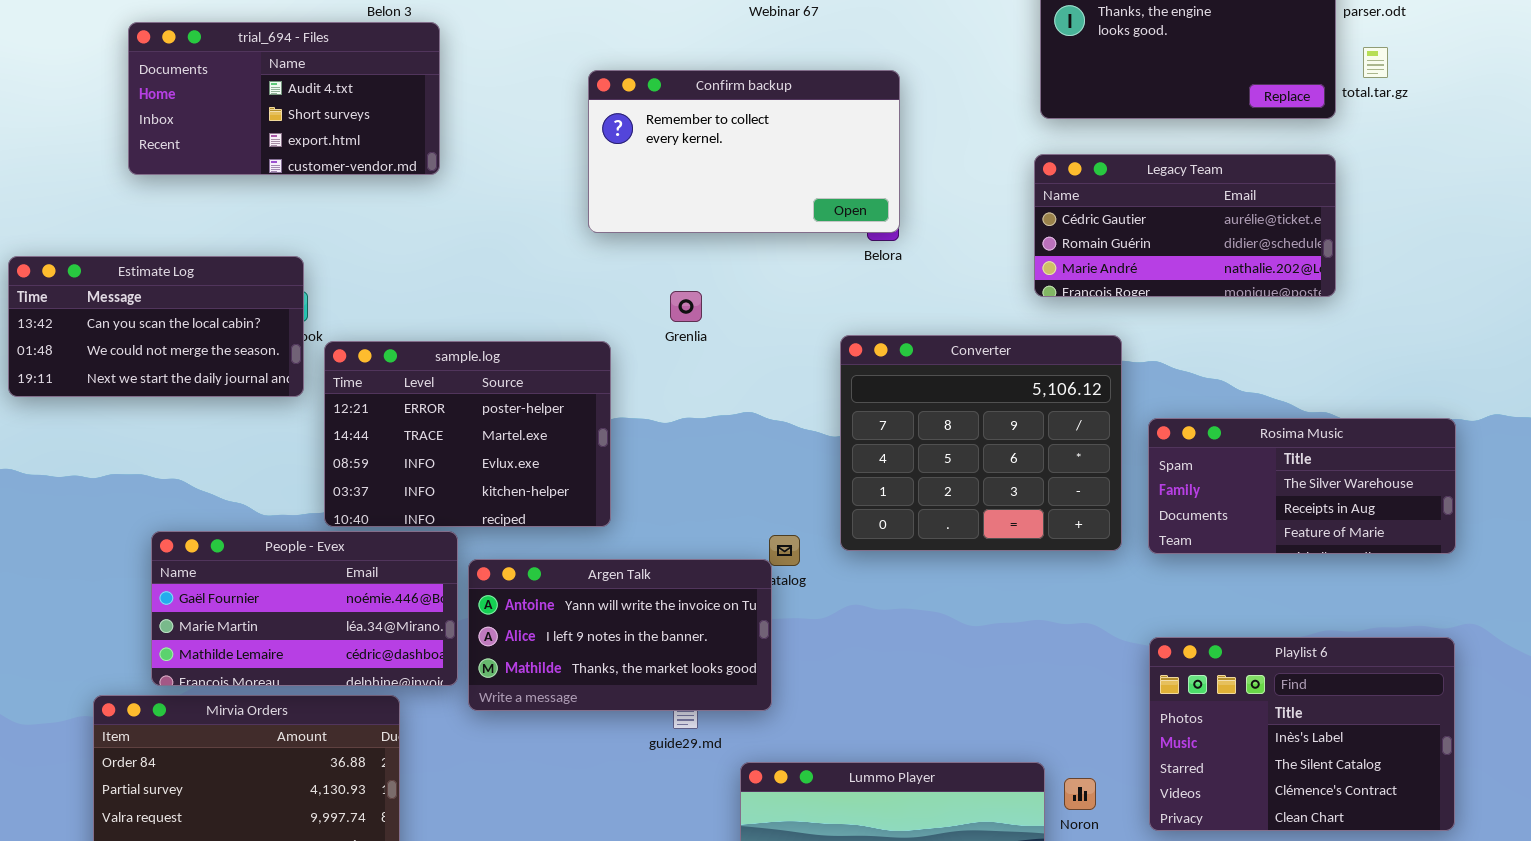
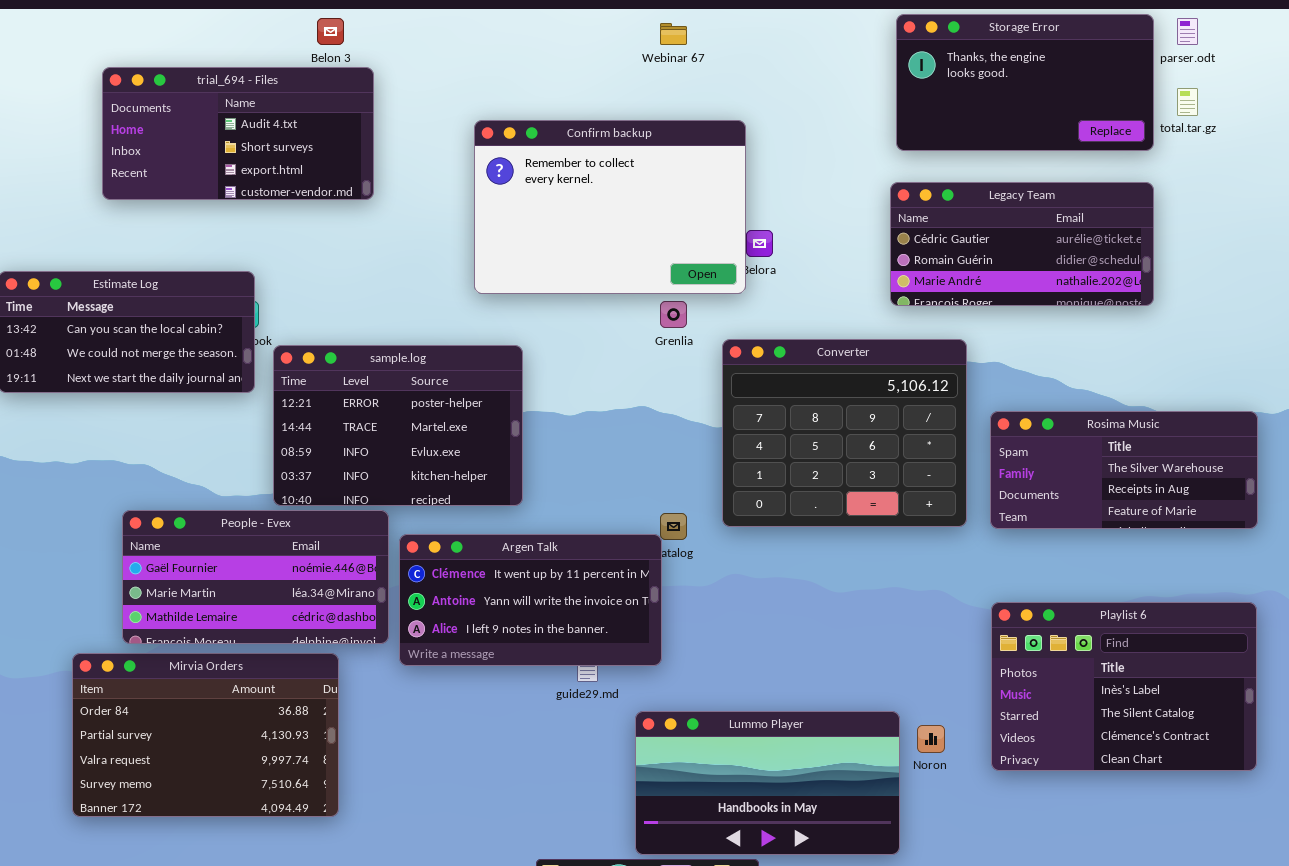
Confirm backup: [588,70,900,233] -> [474,120,746,294], moved, resized
Grenlia: [670,291,702,322] -> [660,301,687,328], moved
Argen Talk: [468,559,772,711] -> [399,534,662,666], scrolled up 1 row

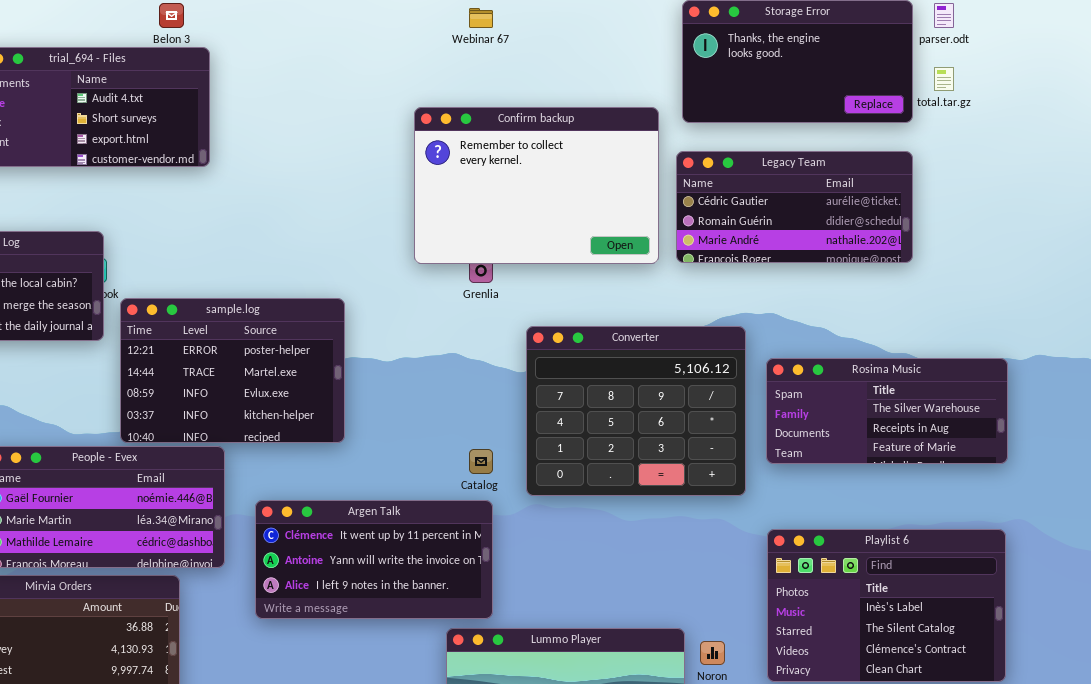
Confirm backup: [474,120,746,294] -> [414,107,659,264], moved
Converter: [722,339,967,527] -> [526,326,746,496], moved
Argen Talk: [399,534,662,666] -> [255,500,493,619], moved

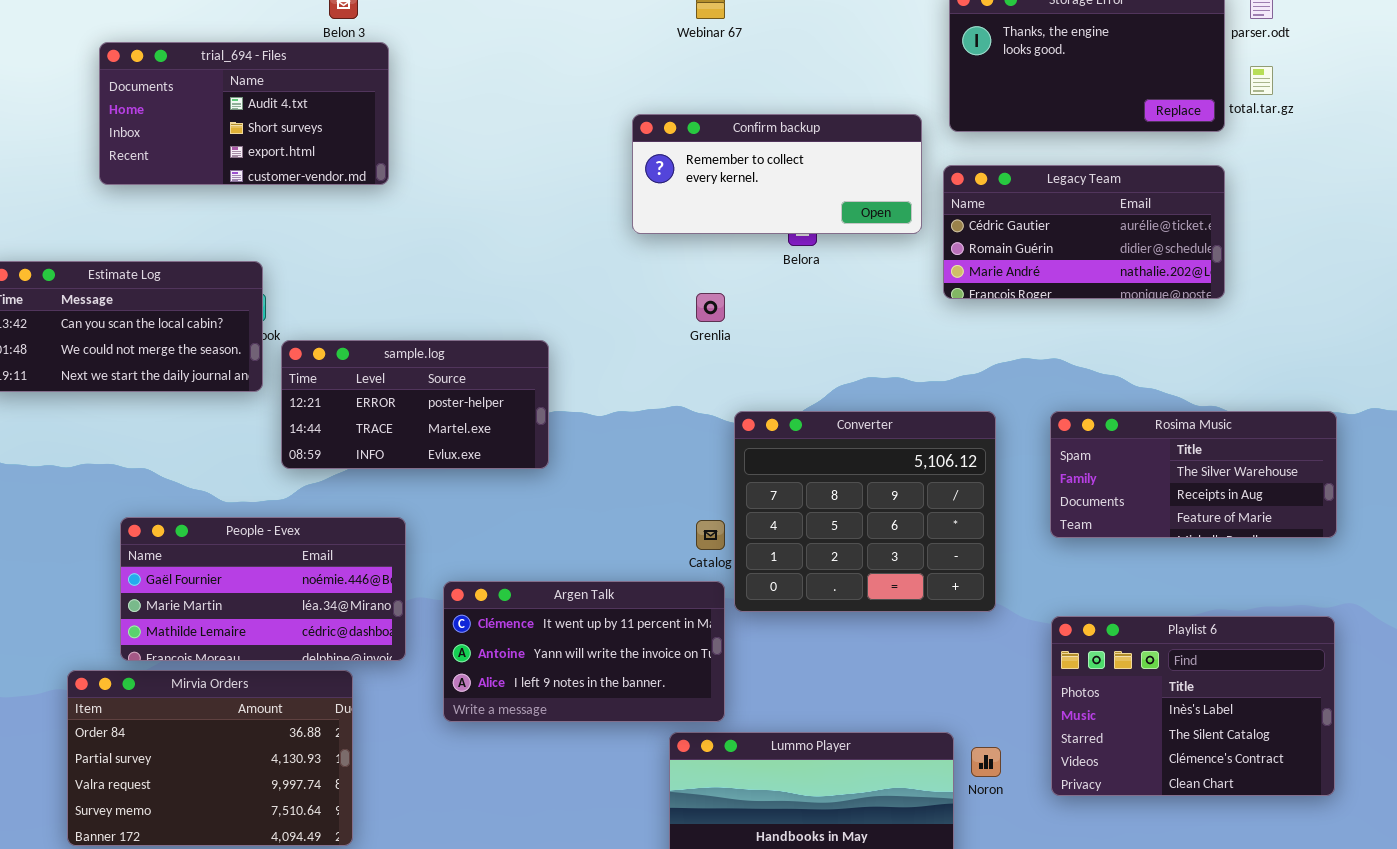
Confirm backup: [414,107,659,264] -> [632,114,922,234], resized
sample.log: [120,298,345,443] -> [281,340,549,469], resized
Converter: [526,326,746,496] -> [734,411,996,612], moved

